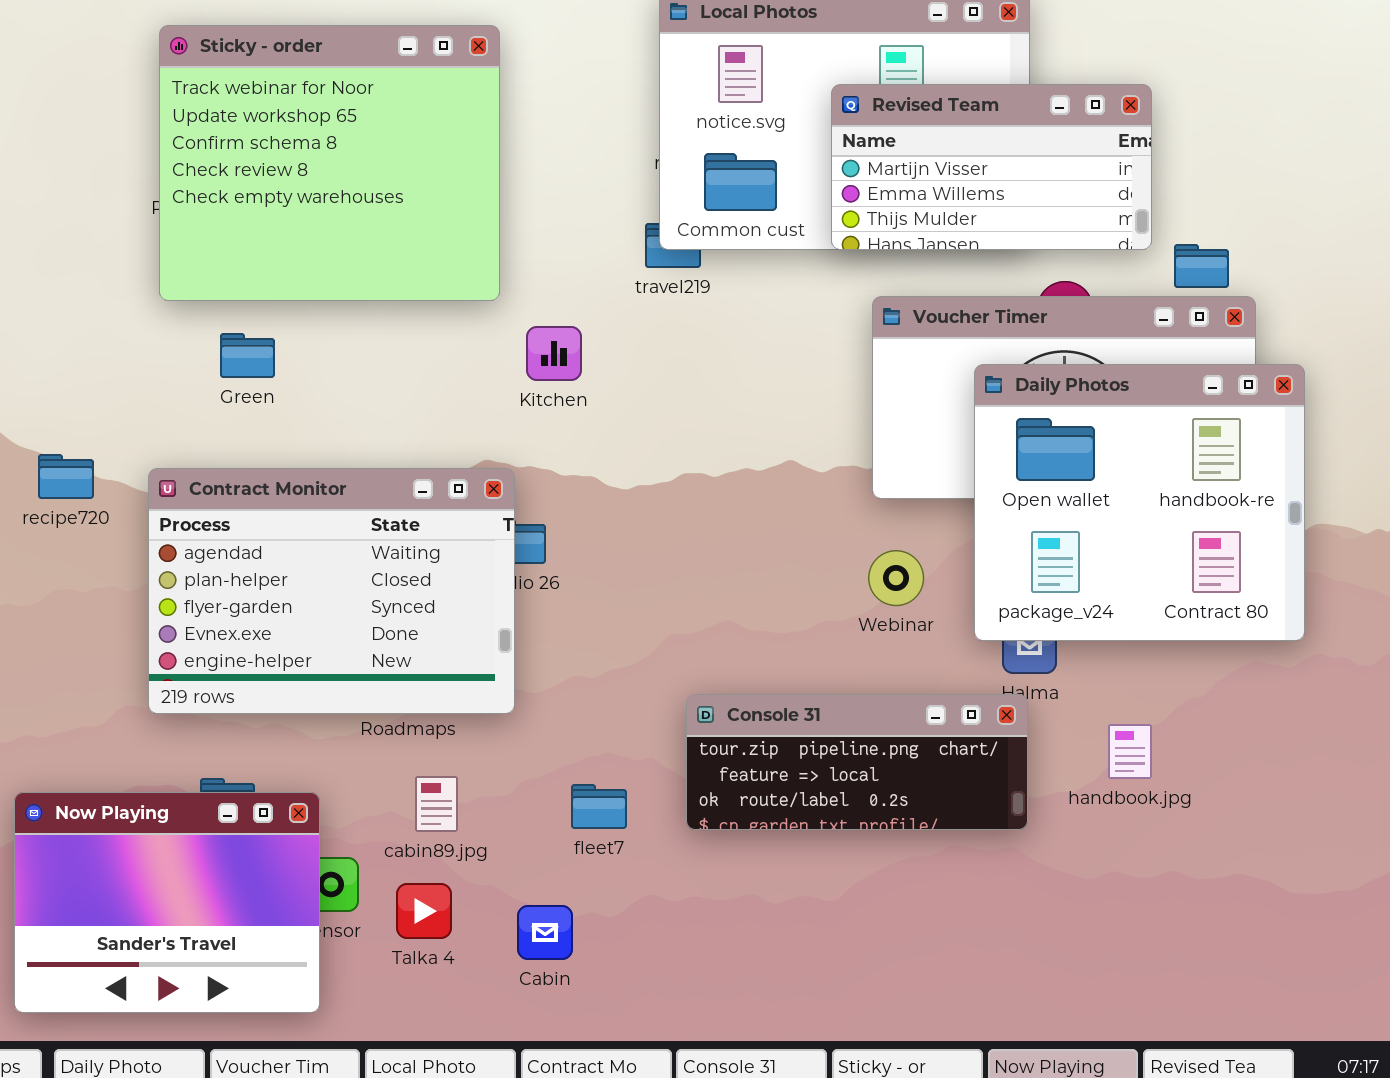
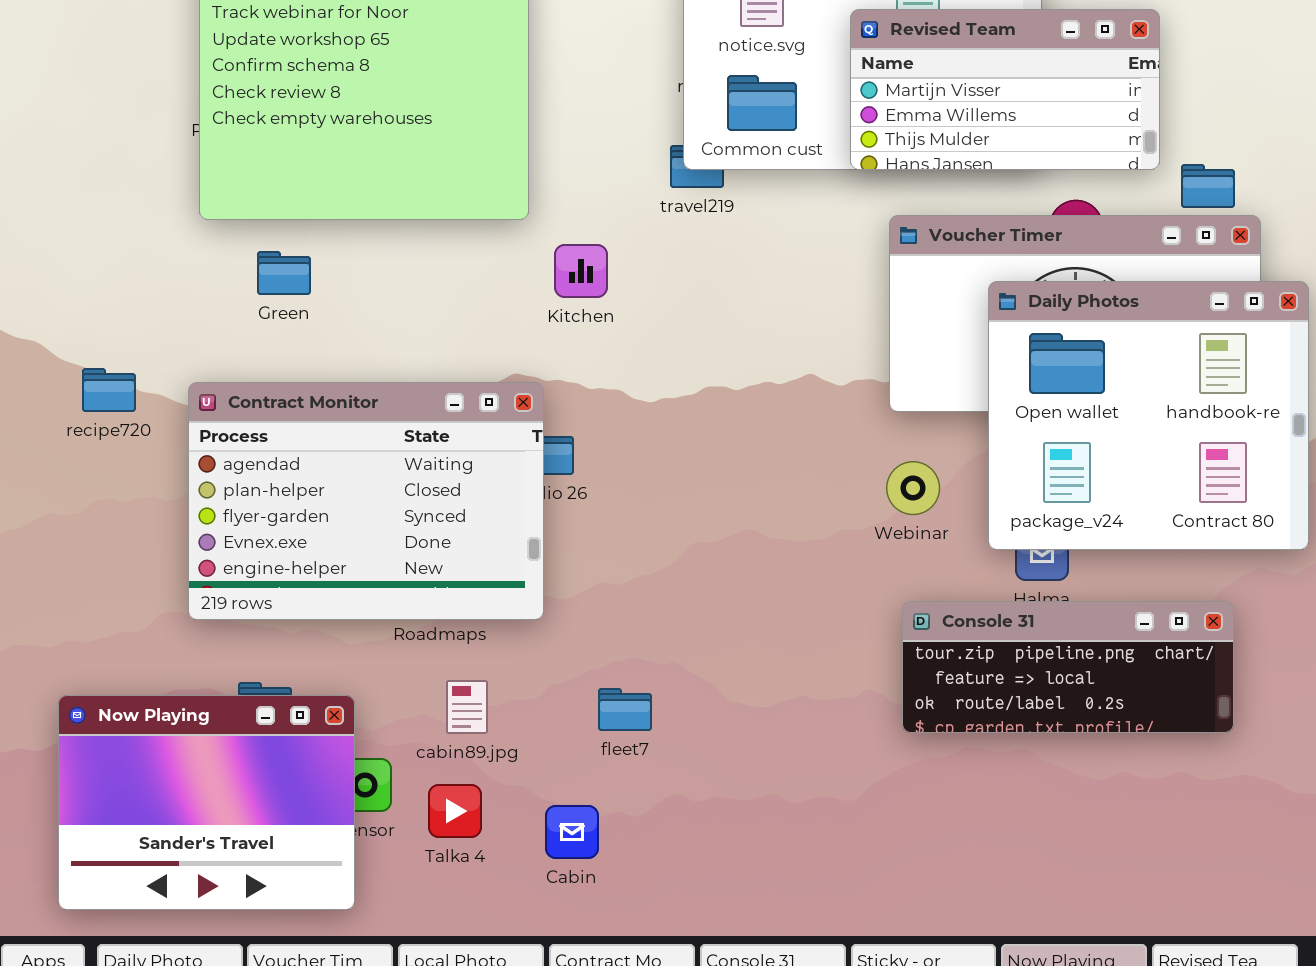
Console 31: [686,694,1028,830] -> [902,601,1234,733], moved

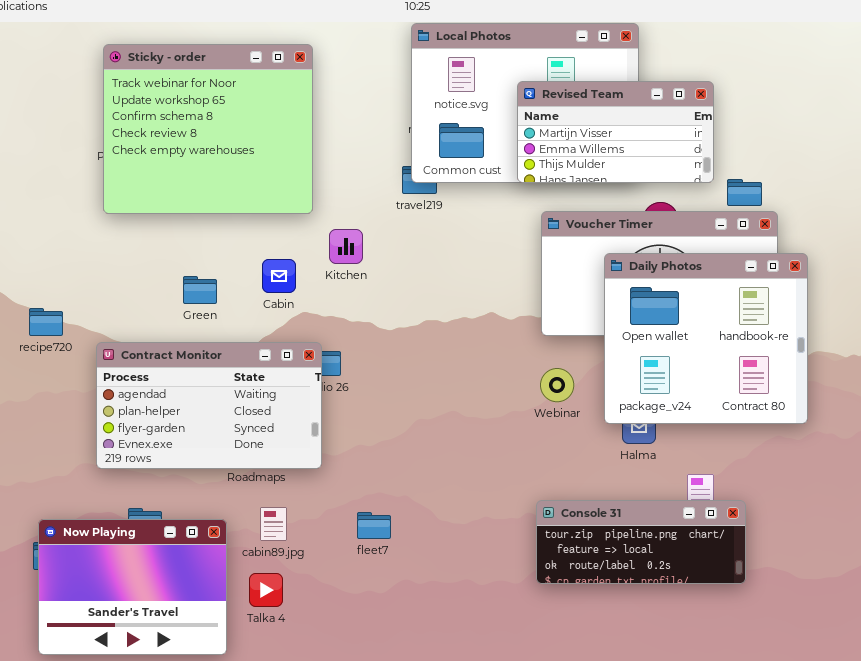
Green: [257,251,311,295] -> [183,276,217,304], moved
Contract Monitor: [188,382,544,620] -> [96,342,322,469], resized
Console 31: [902,601,1234,733] -> [536,500,746,584], moved
Now Playing: [58,695,355,910] -> [38,519,227,655], moved
Cabin: [545,805,599,859] -> [262,259,296,293], moved

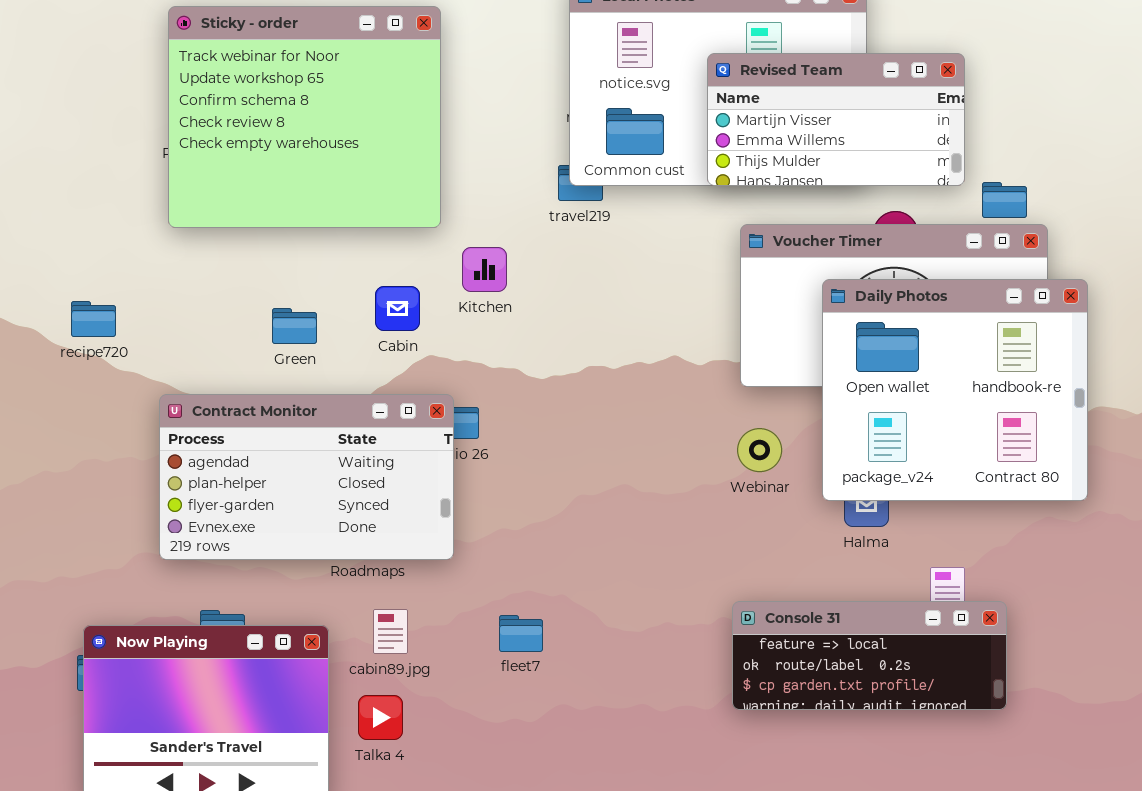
recipe720: [29,308,63,336] -> [71,301,116,337], moved
Console 31: [536,500,746,584] -> [732,601,1007,710], scrolled down 1 row

